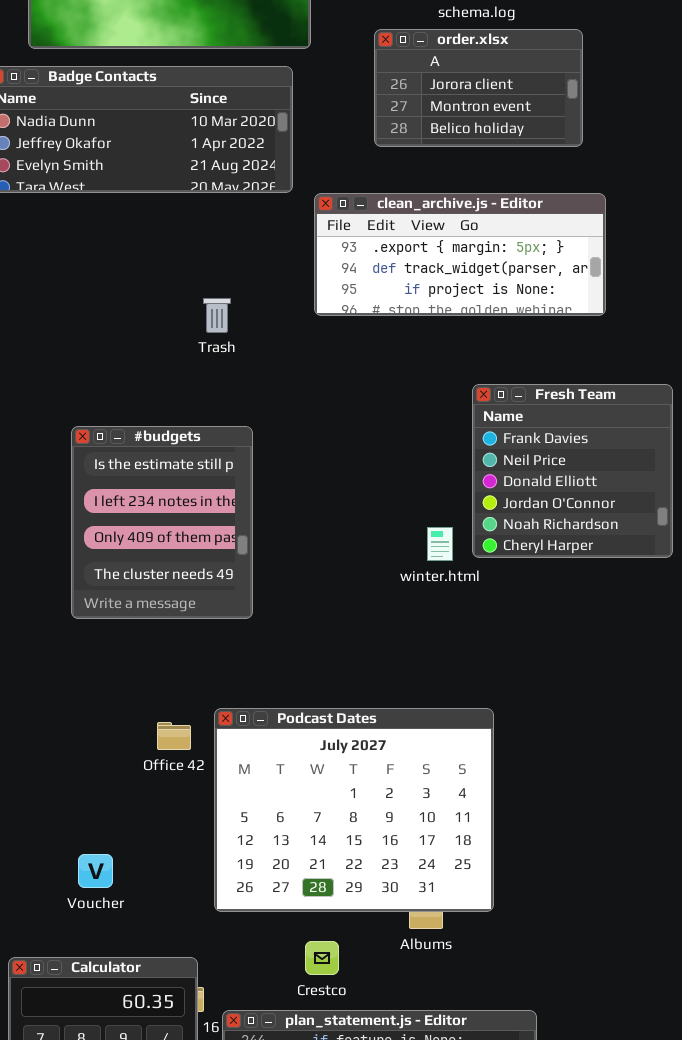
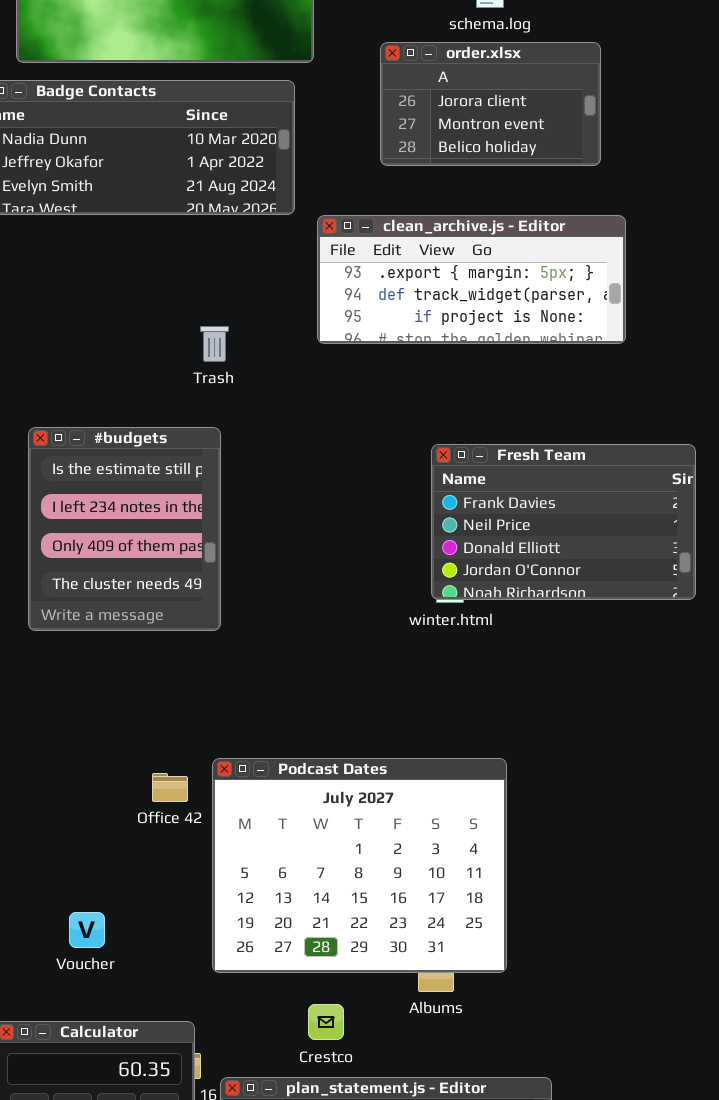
Fresh Team: [472,384,673,558] -> [431,444,696,600], resized
#budgets: [71,426,253,619] -> [28,427,221,631], moved

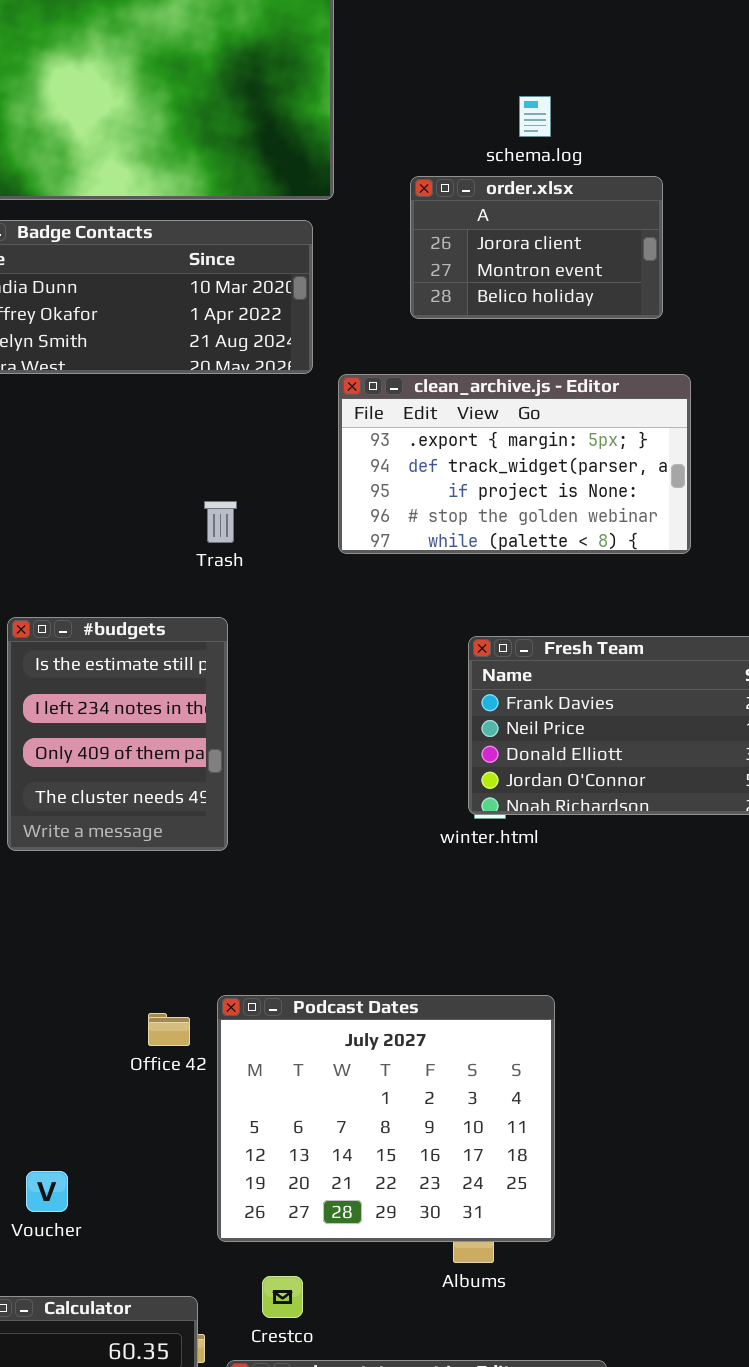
clean_archive.js - Editor: [317,215,626,344] -> [338,374,691,554], resized
Voucher: [69,912,105,948] -> [26,1171,68,1212], moved
Crestco: [308,1004,344,1040] -> [262,1276,303,1318], moved

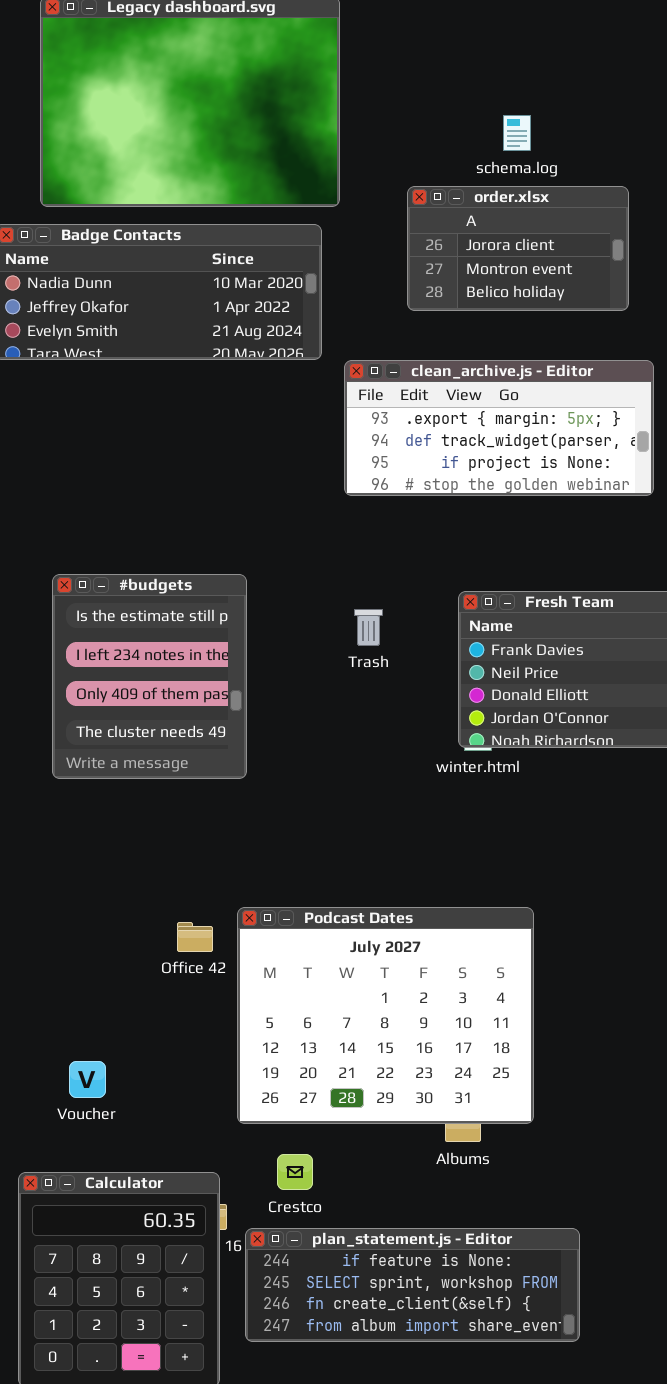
clean_archive.js - Editor: [338,374,691,554] -> [344,360,654,496], resized
Trash: [204,501,237,543] -> [354,609,383,646], moved

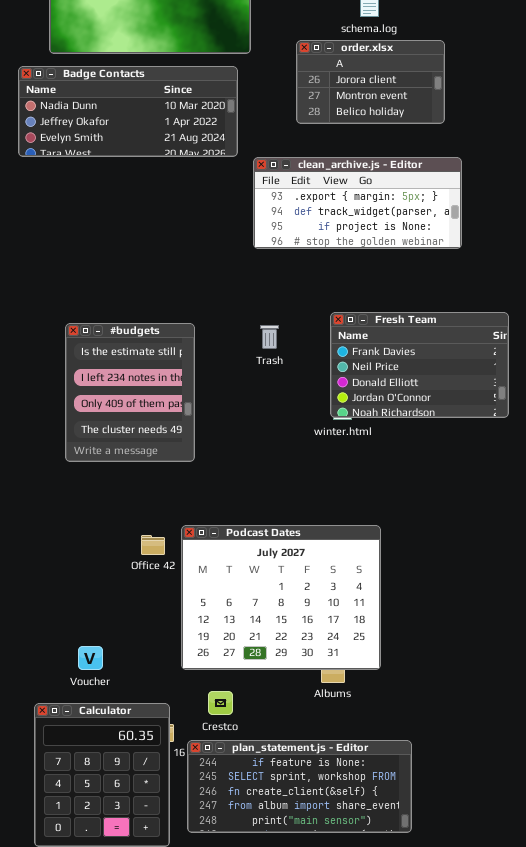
#budgets: [52,574,247,779] -> [65,323,195,462], moved
Voucher: [69,1061,106,1098] -> [78,646,103,670], moved
plan_statement.js - Editor: [245,1228,580,1342] -> [187,740,412,833], resized

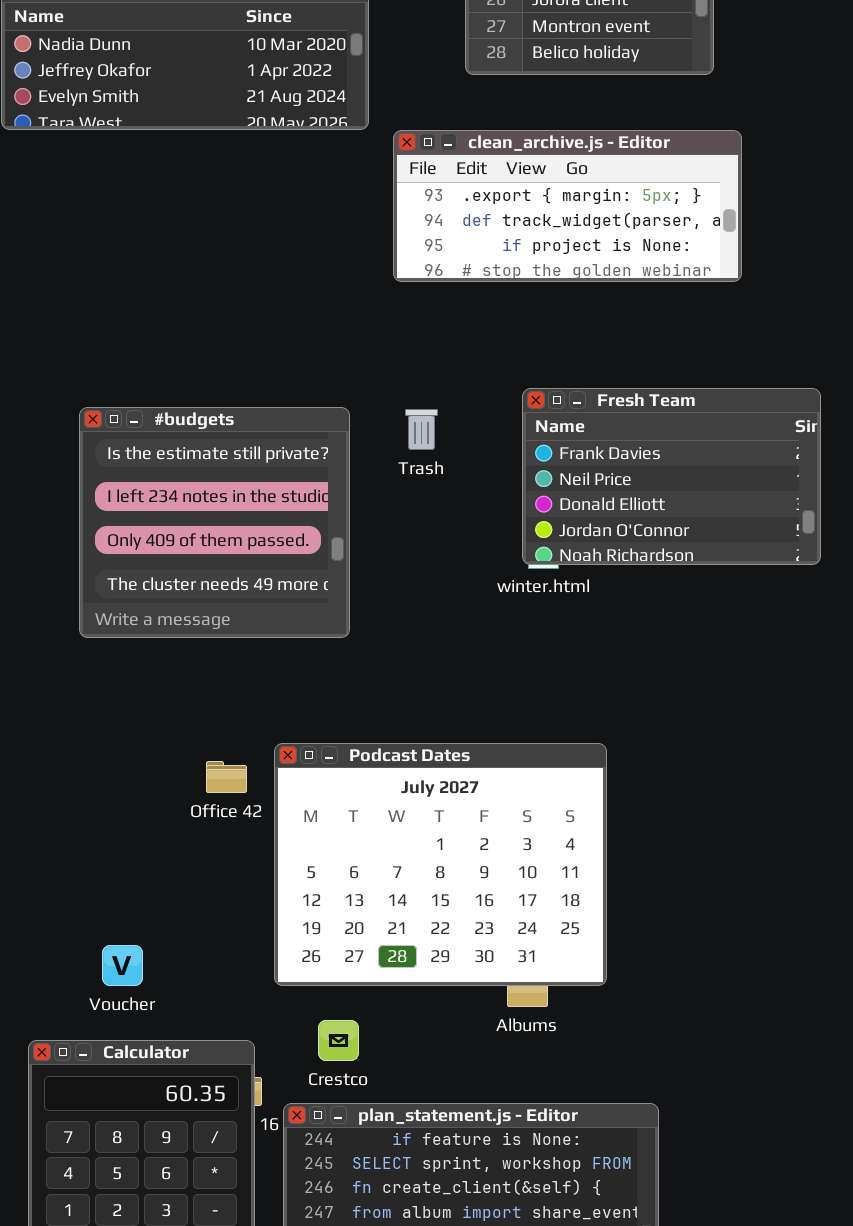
#budgets: [65,323,195,462] -> [79,407,350,638], resized

